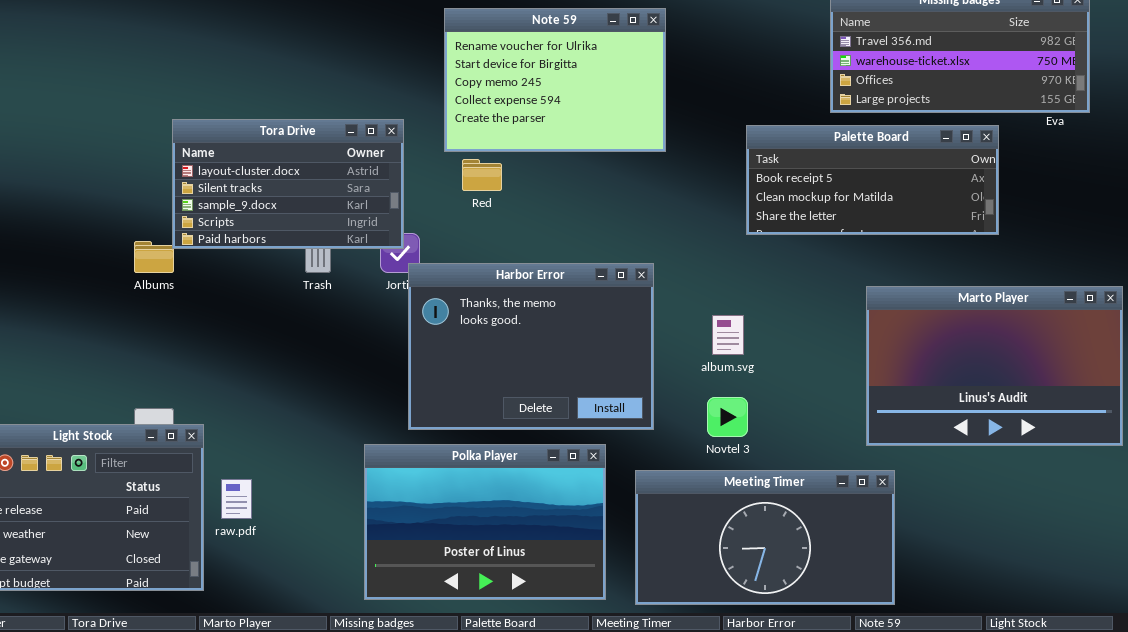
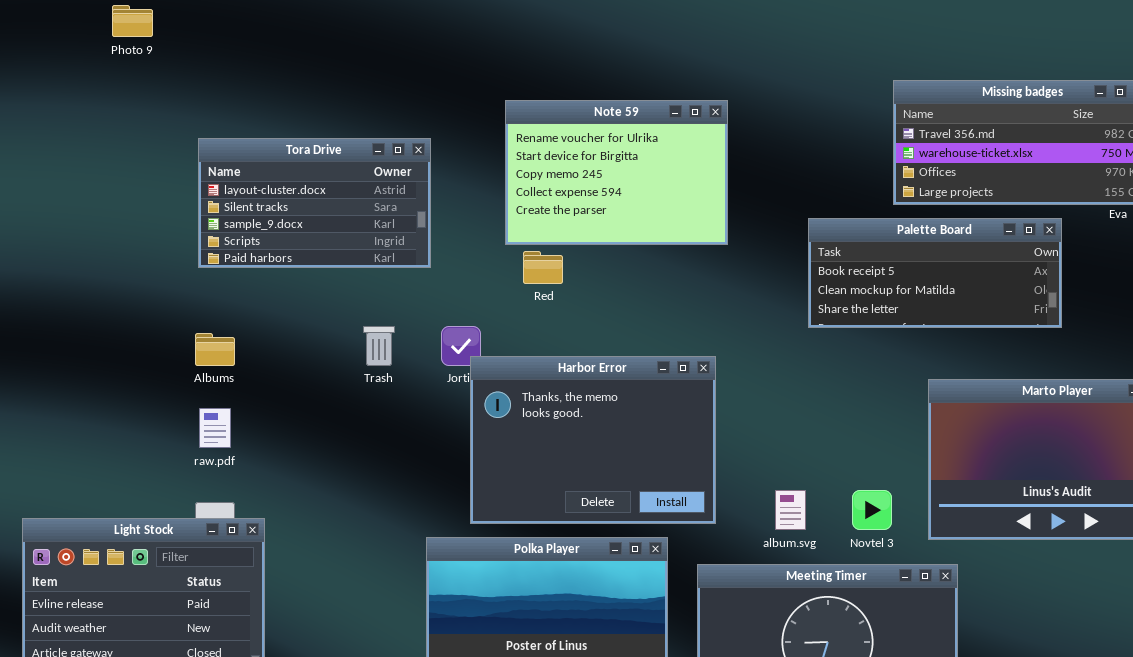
Tora Drive: [172,119,404,249] -> [198,138,431,268], moved
album.svg: [712,315,744,355] -> [775,490,806,530], moved
Novtel 3: [707,397,748,437] -> [852,490,892,530], moved
raw.pdf: [221,479,252,519] -> [199,408,231,448], moved

